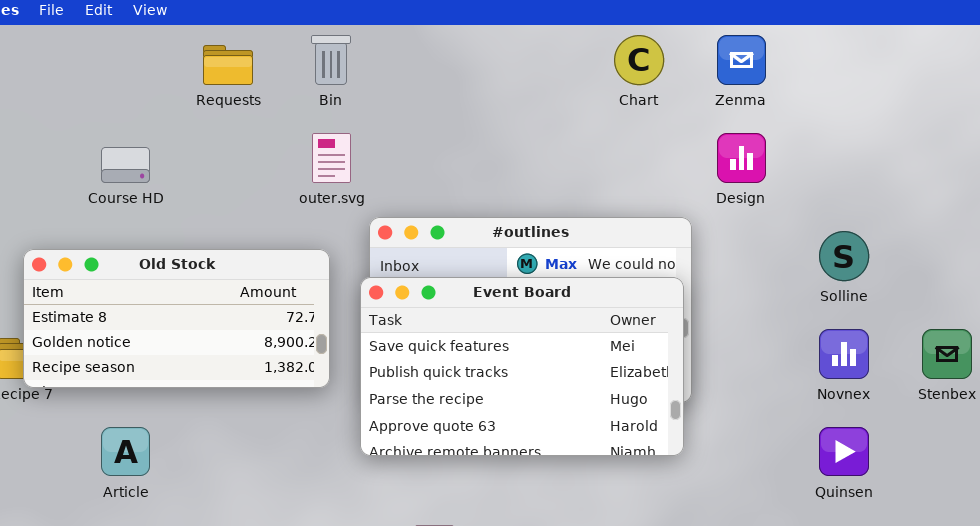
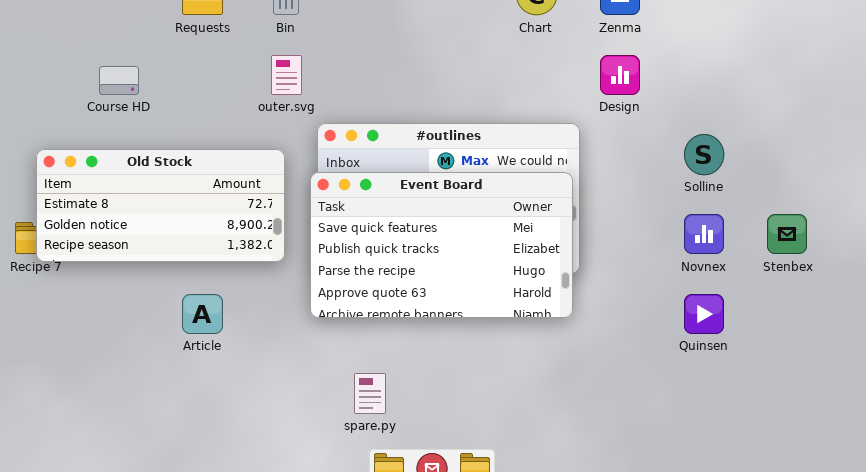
Article: [101,427,150,476] -> [182,294,223,334], moved

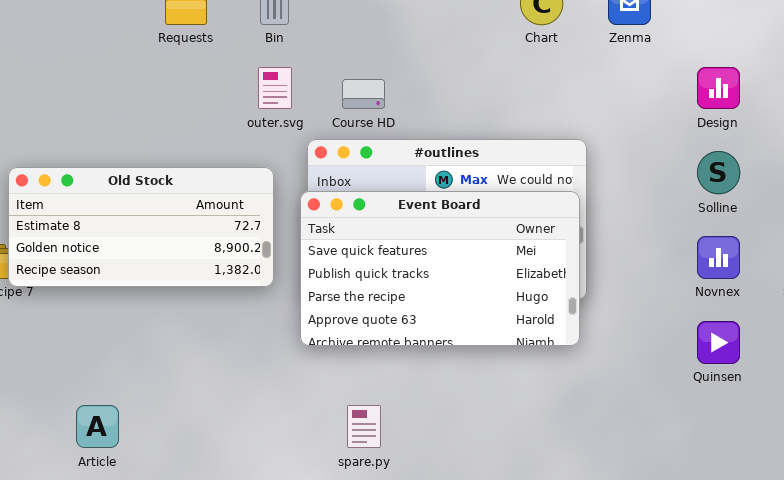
Design: [600,55,640,95] -> [697,67,740,109], moved
Course HD: [99,66,139,95] -> [342,79,385,109], moved
Article: [182,294,223,334] -> [76,405,119,448], moved

